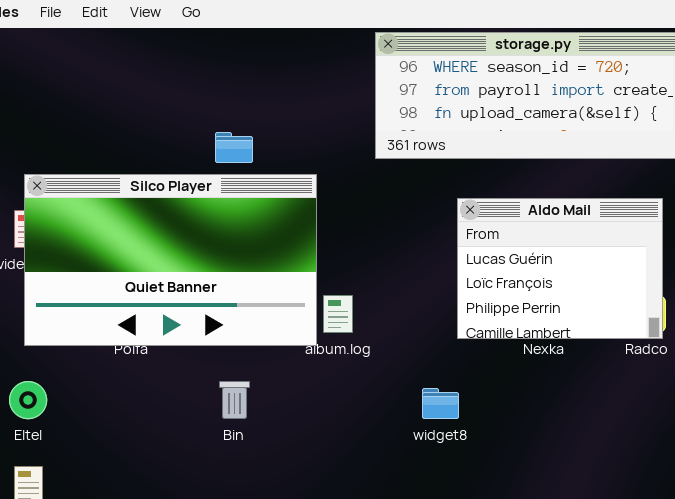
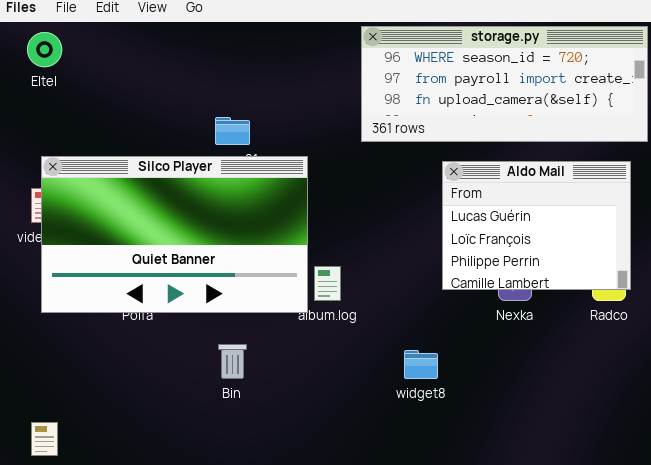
Aldo Mail: [457,198,663,339] -> [442,161,631,290], moved
Eltel: [9,381,47,419] -> [27,32,62,67], moved

